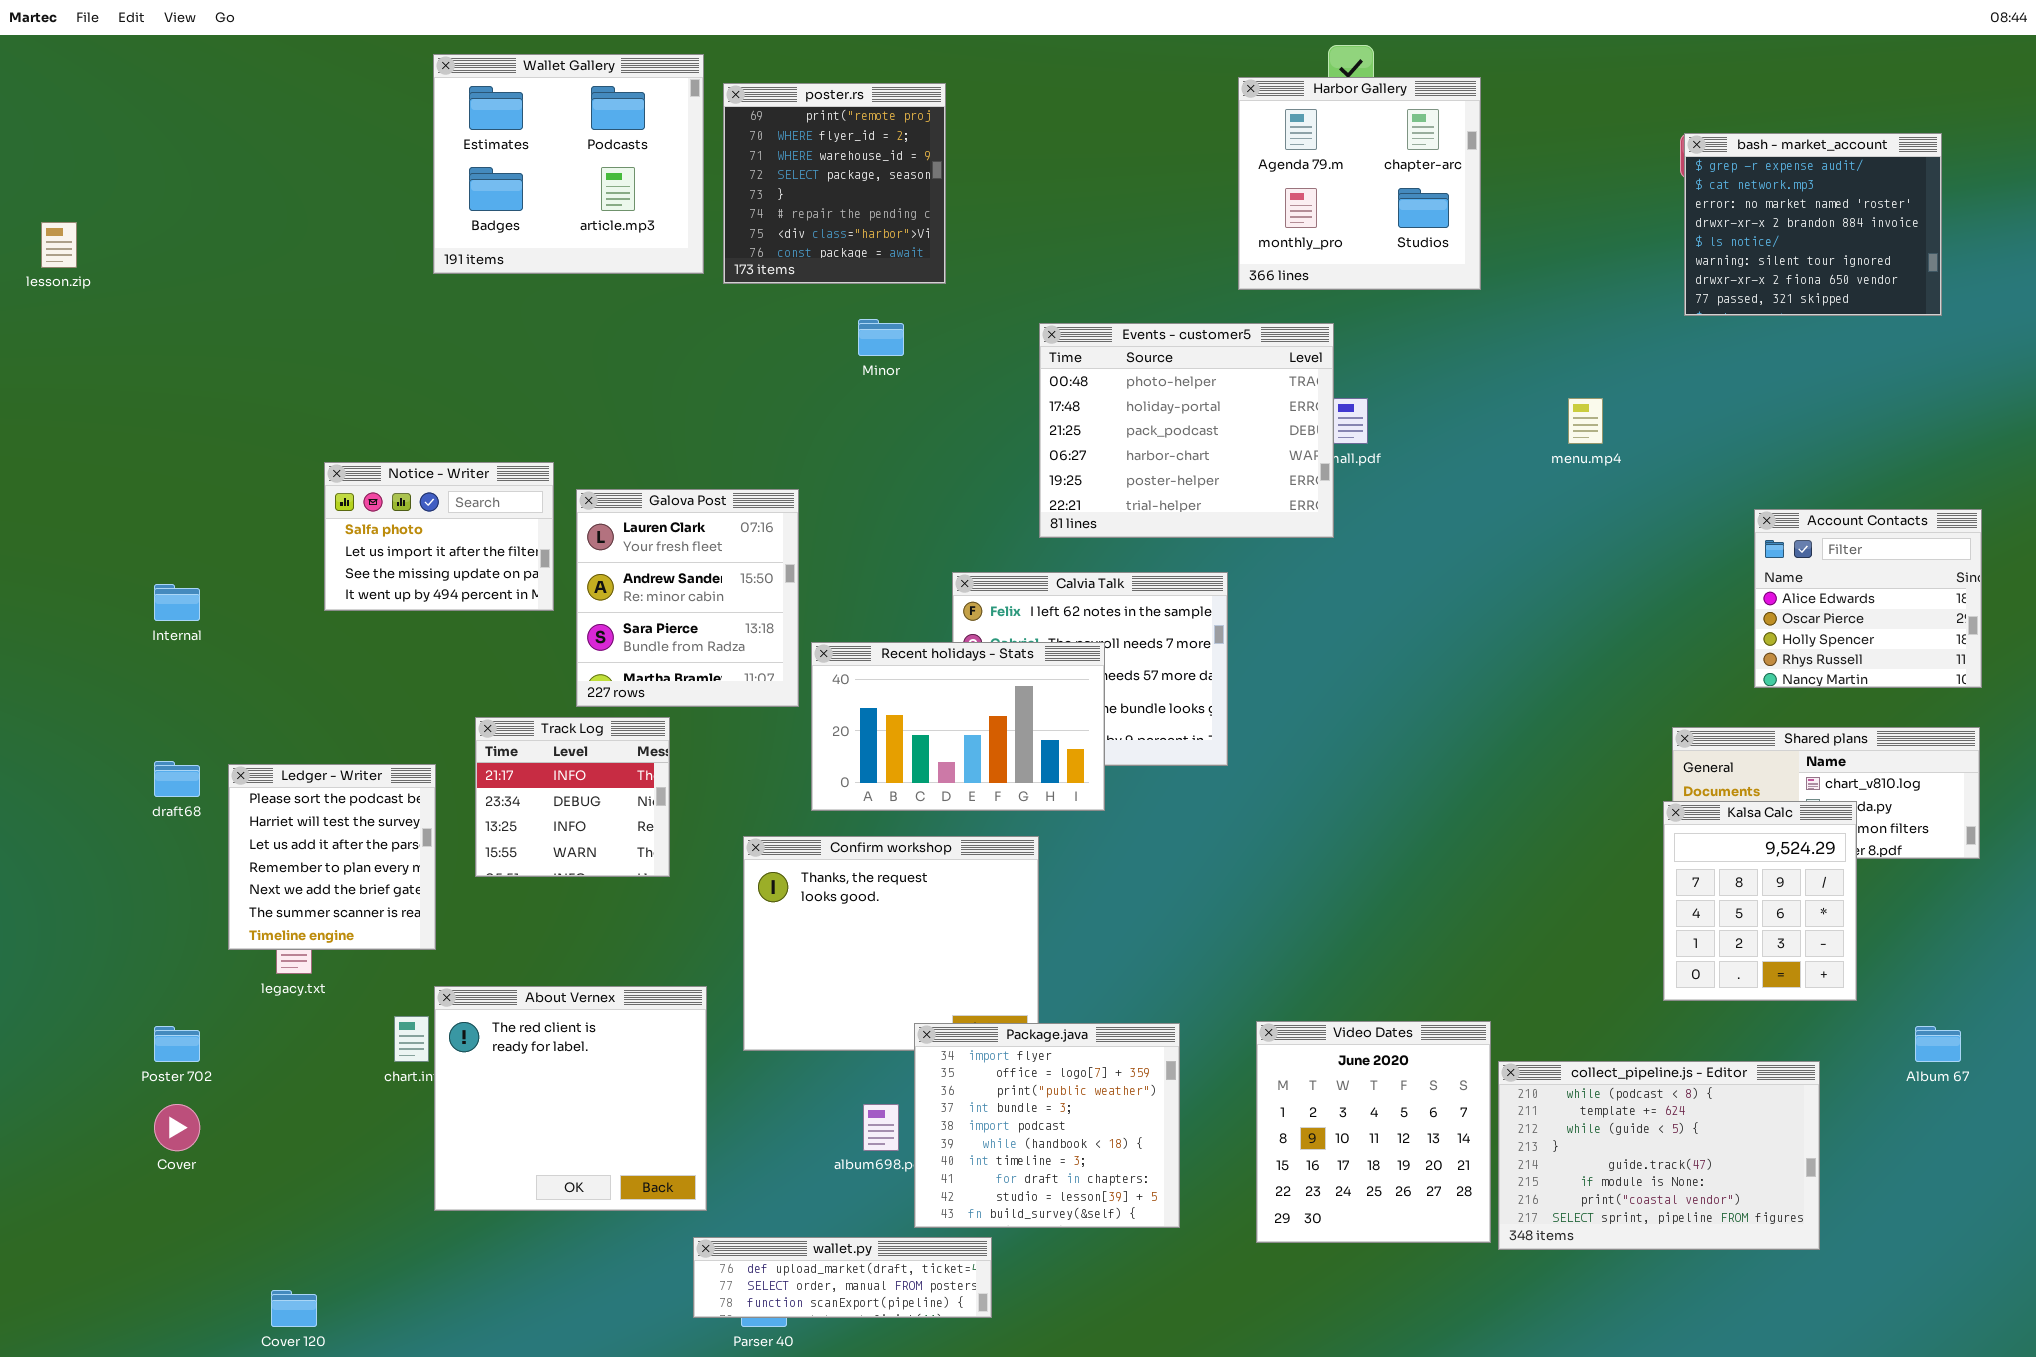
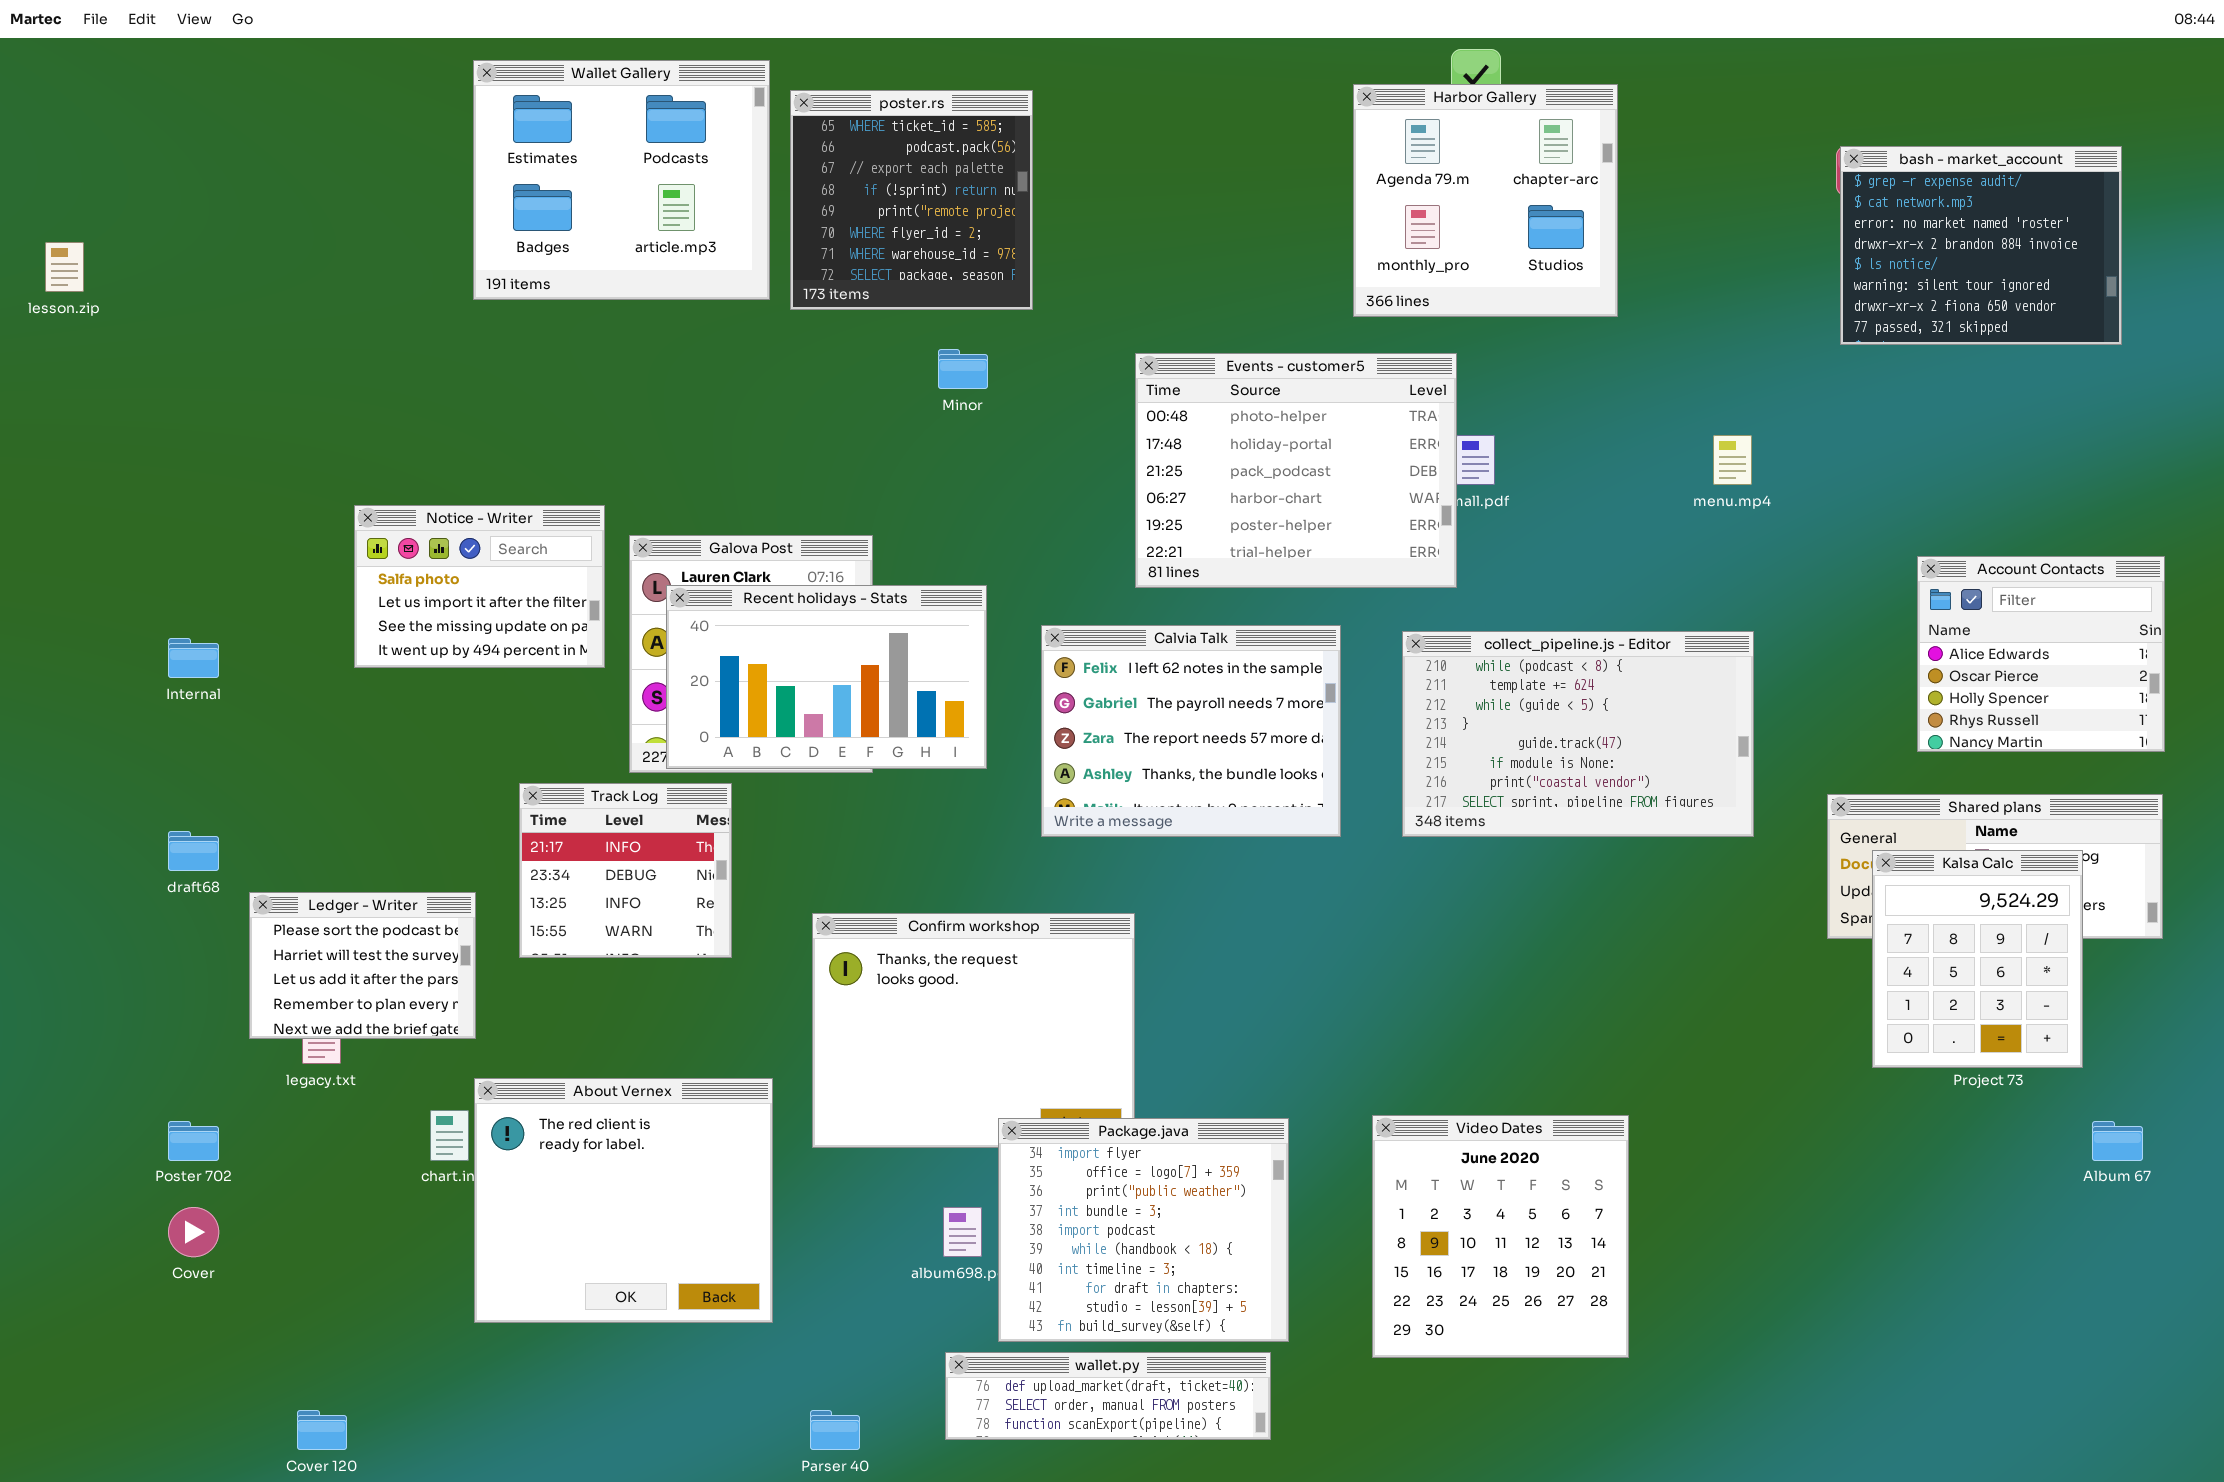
poster.rs: [723,83,946,284] -> [790,90,1033,310], scrolled up 4 rows
Recent holidays - Stats: [811,642,1105,811] -> [666,585,987,769], moved
Ledger - Writer: [228,764,436,950] -> [249,892,476,1039], resized
Kalsa Calc: [1663,801,1857,1001] -> [1872,850,2083,1068], moved
collect_pipeline.js - Editor: [1498,1061,1820,1250] -> [1402,631,1754,837], moved
wallet.py: [693,1237,992,1318] -> [945,1352,1271,1440], moved

